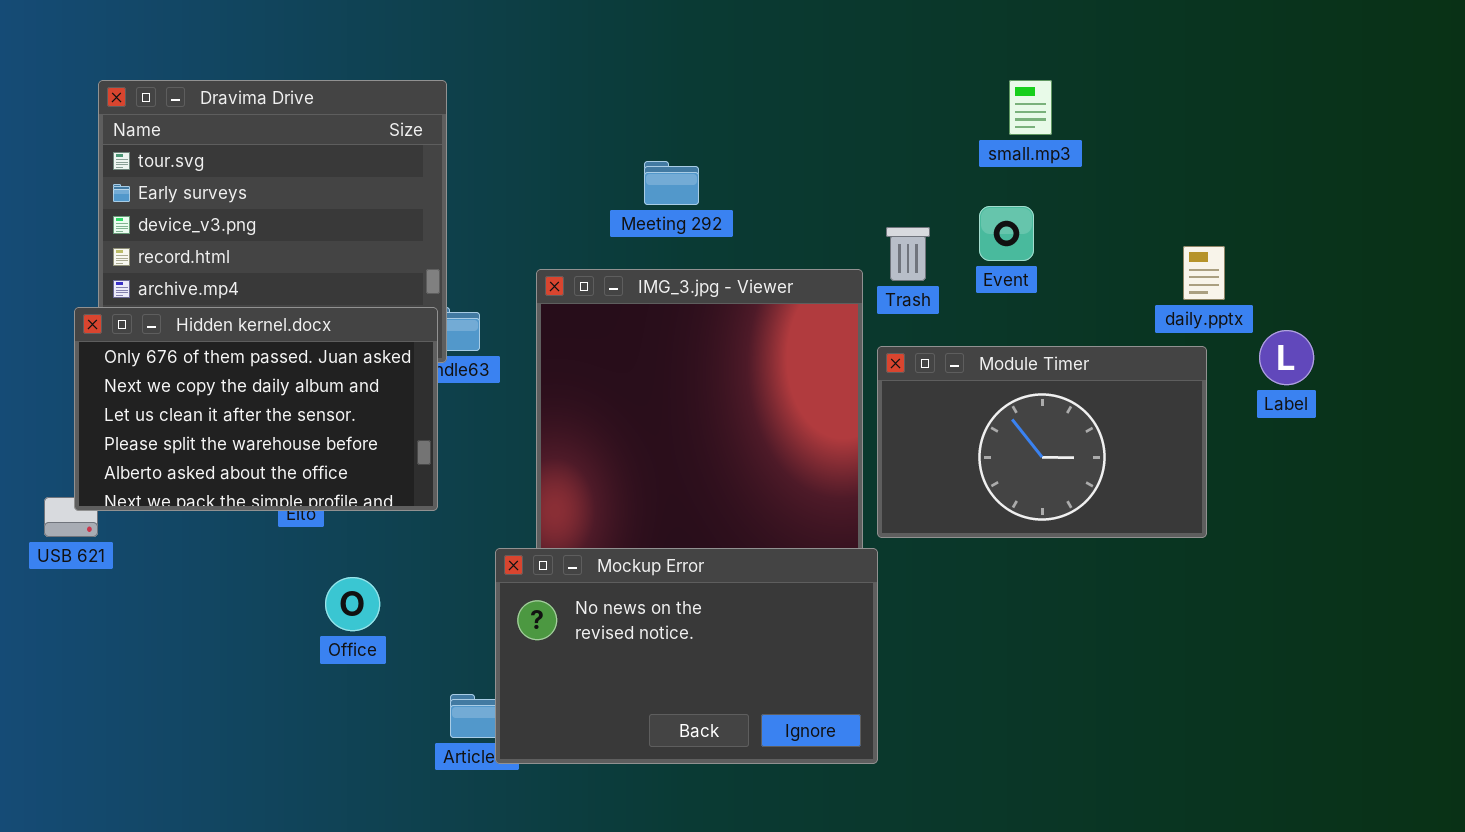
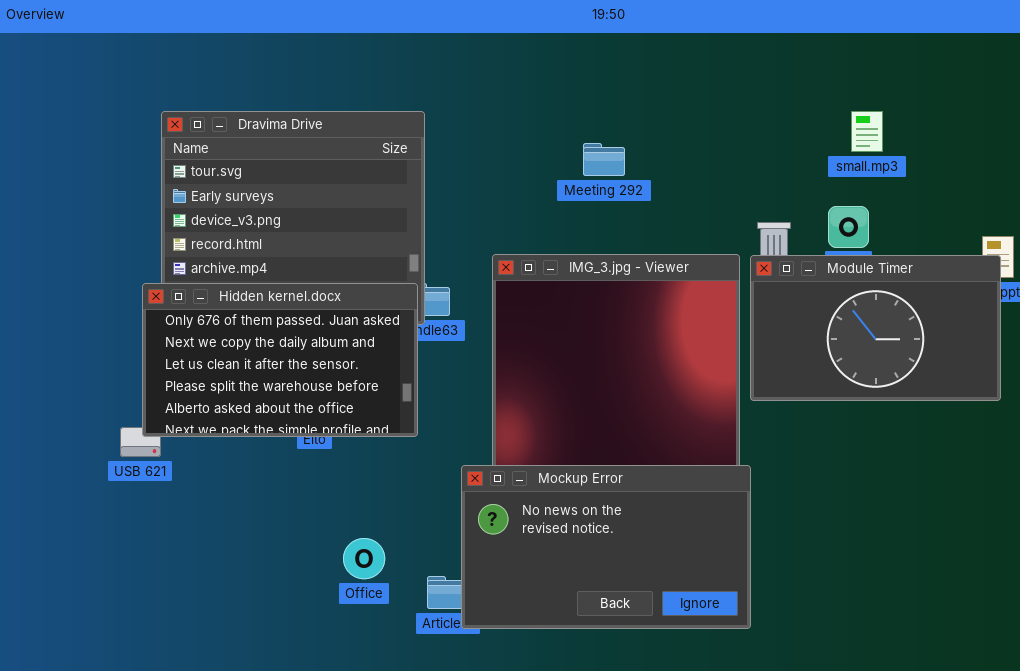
Meeting 292: [644,161,699,205] -> [583,143,625,176], moved
Module Timer: [877,346,1207,538] -> [750,255,1001,401], moved
Office: [325,577,380,631] -> [343,538,385,579], moved

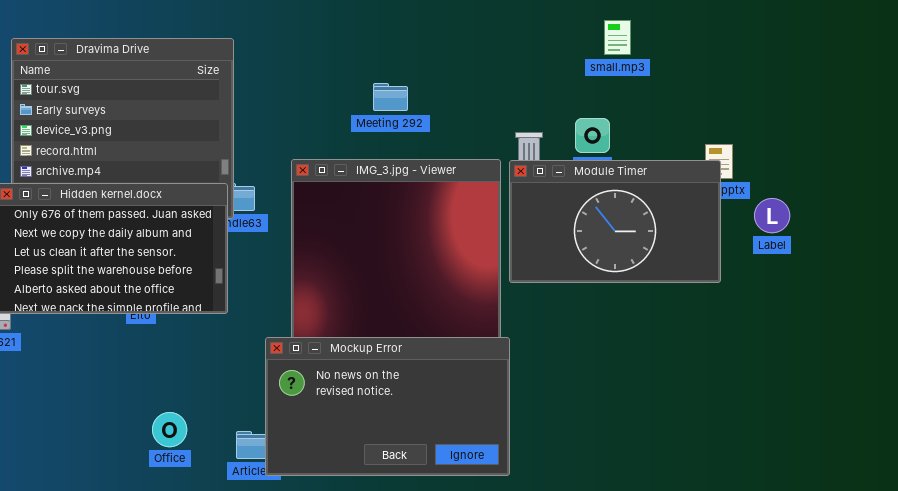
small.mp3: [851,111,883,152] -> [604,20,631,55], moved
Meeting 292: [583,143,625,176] -> [373,83,408,111], moved
Office: [343,538,385,579] -> [152,412,187,447], moved

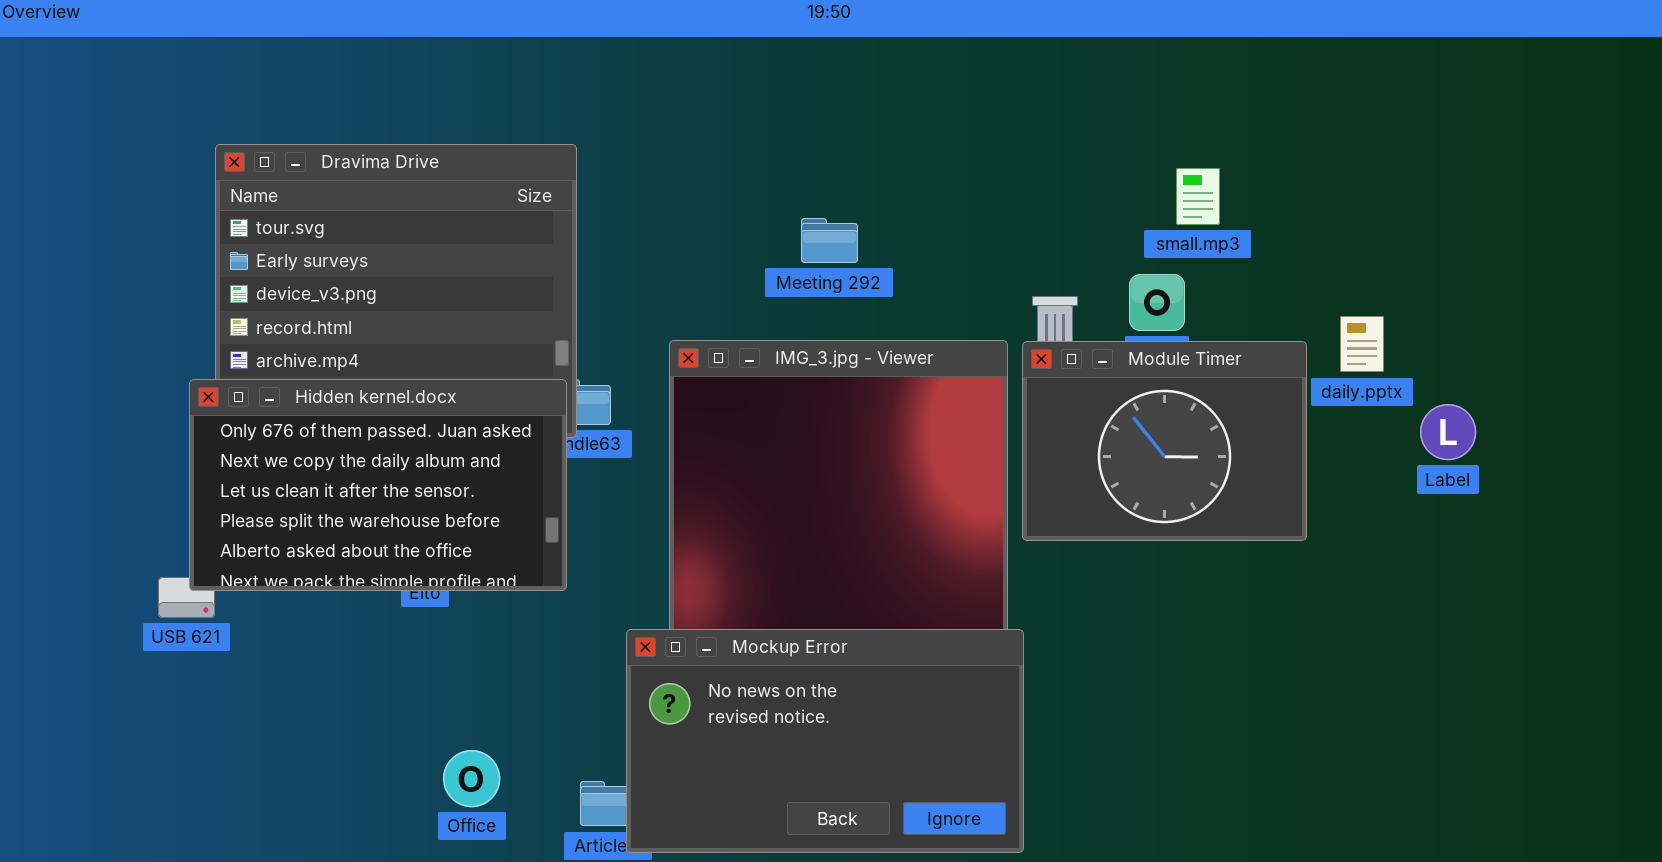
small.mp3: [604,20,631,55] -> [1176,168,1220,225], moved
Module Timer: [509,160,721,283] -> [1022,341,1307,541], resized

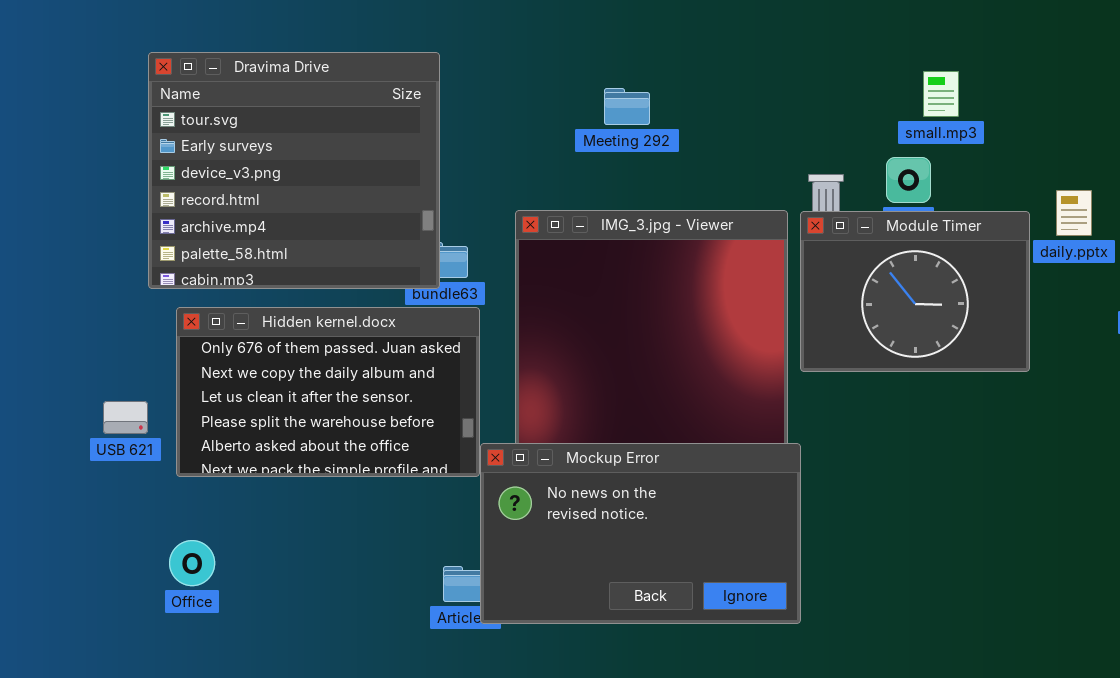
Meeting 292: [801,218,858,263] -> [604,88,650,125], moved
Hidden kernel.docx: [189,379,567,591] -> [176,307,480,477], moved
Office: [443,750,500,807] -> [169,540,215,586], moved

